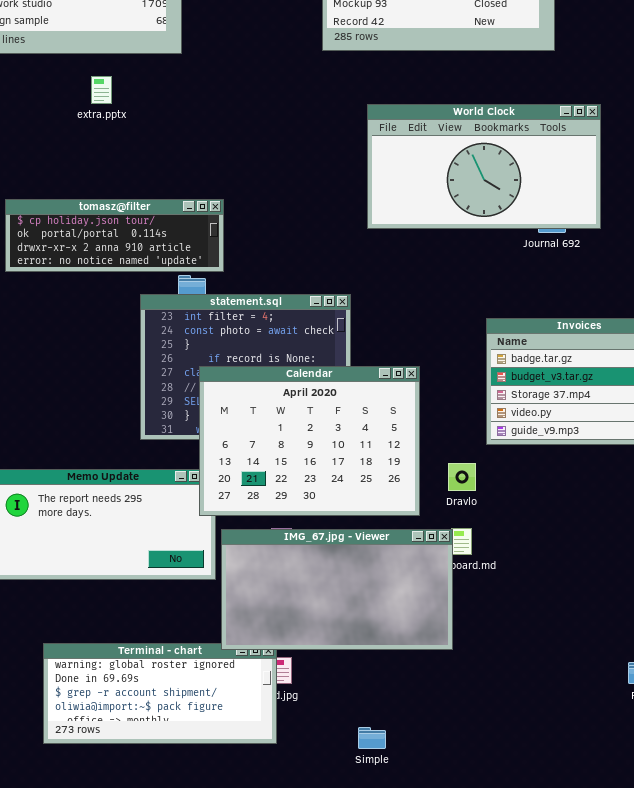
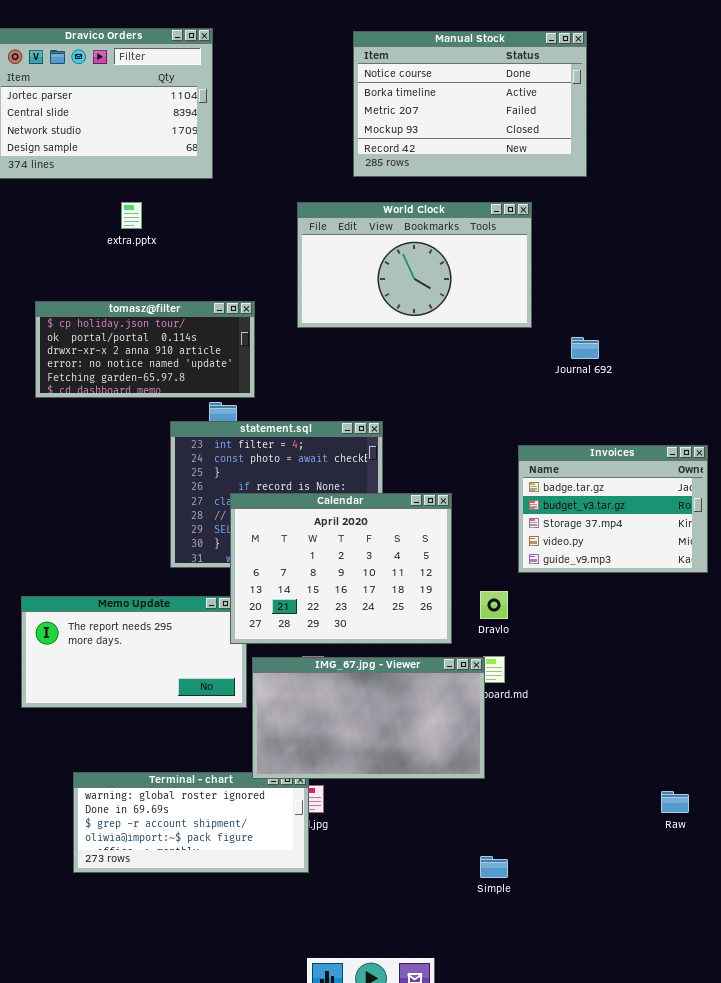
World Clock: [367,104,601,229] -> [297,202,532,328], moved
tomasz@filter: [5,199,224,272] -> [35,301,255,398], resized
Simple: [358,727,386,749] -> [480,856,508,878], moved

